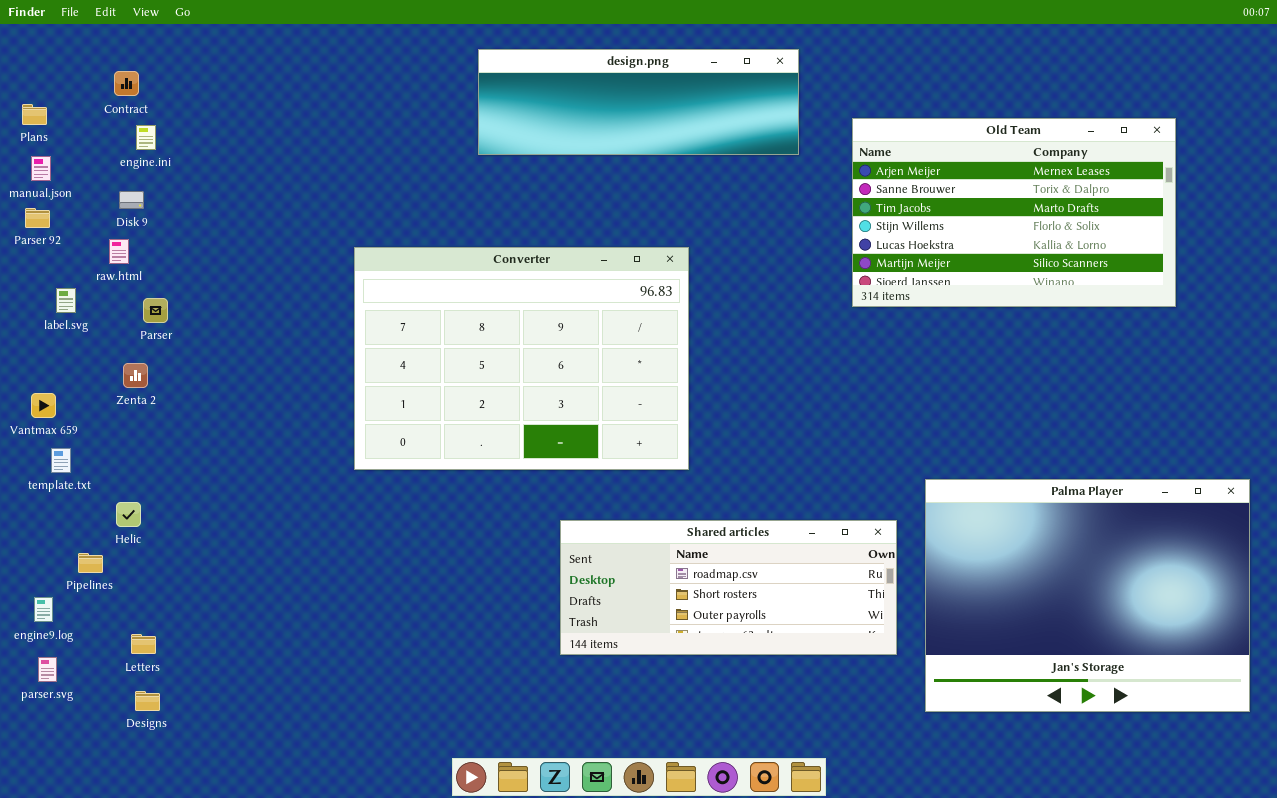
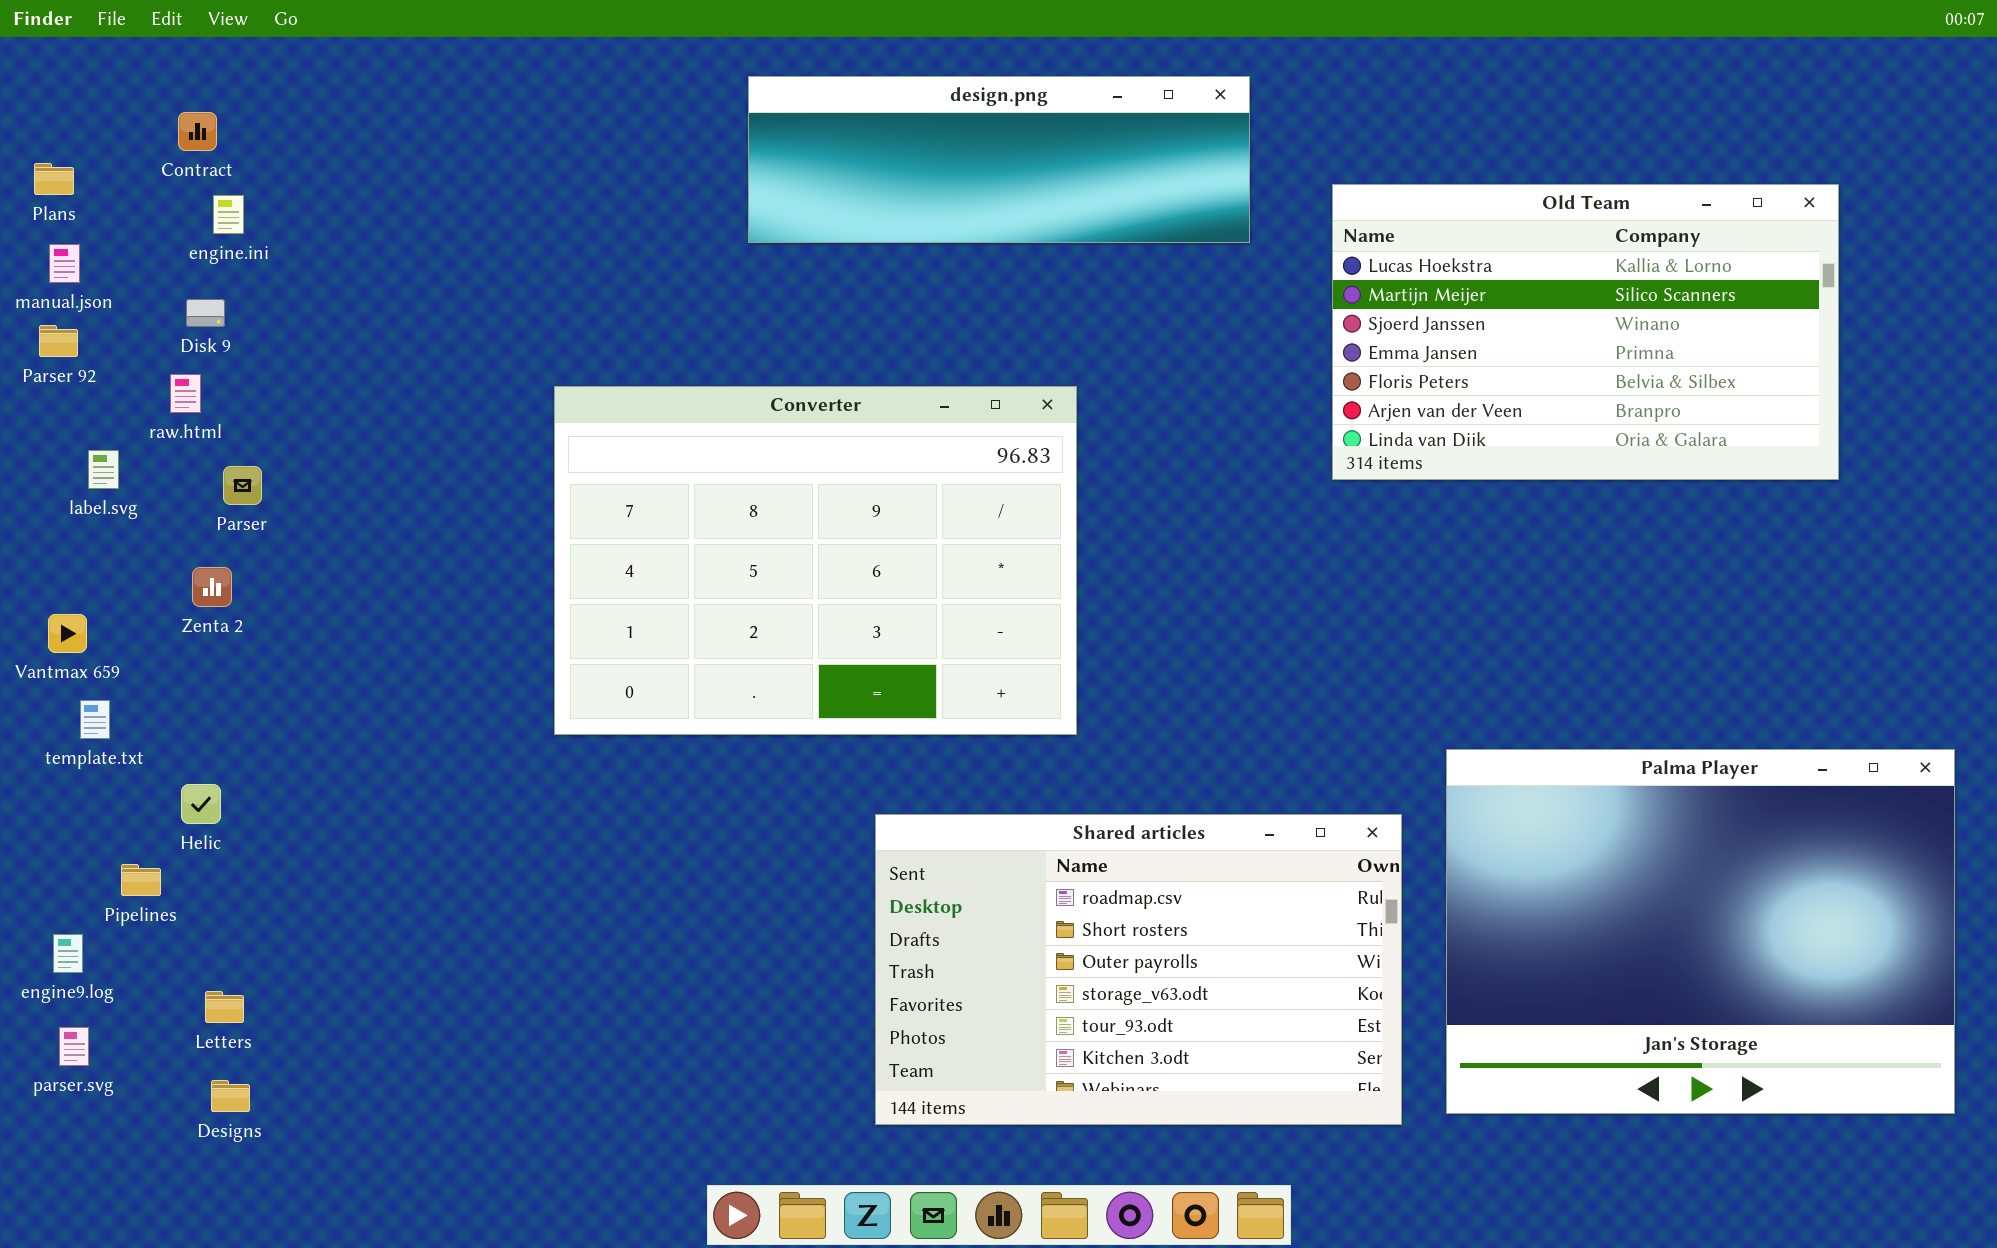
Old Team: [852,118,1176,307] -> [1332,184,1839,480], scrolled down 4 rows
Shared articles: [560,520,897,655] -> [875,814,1402,1125], resized

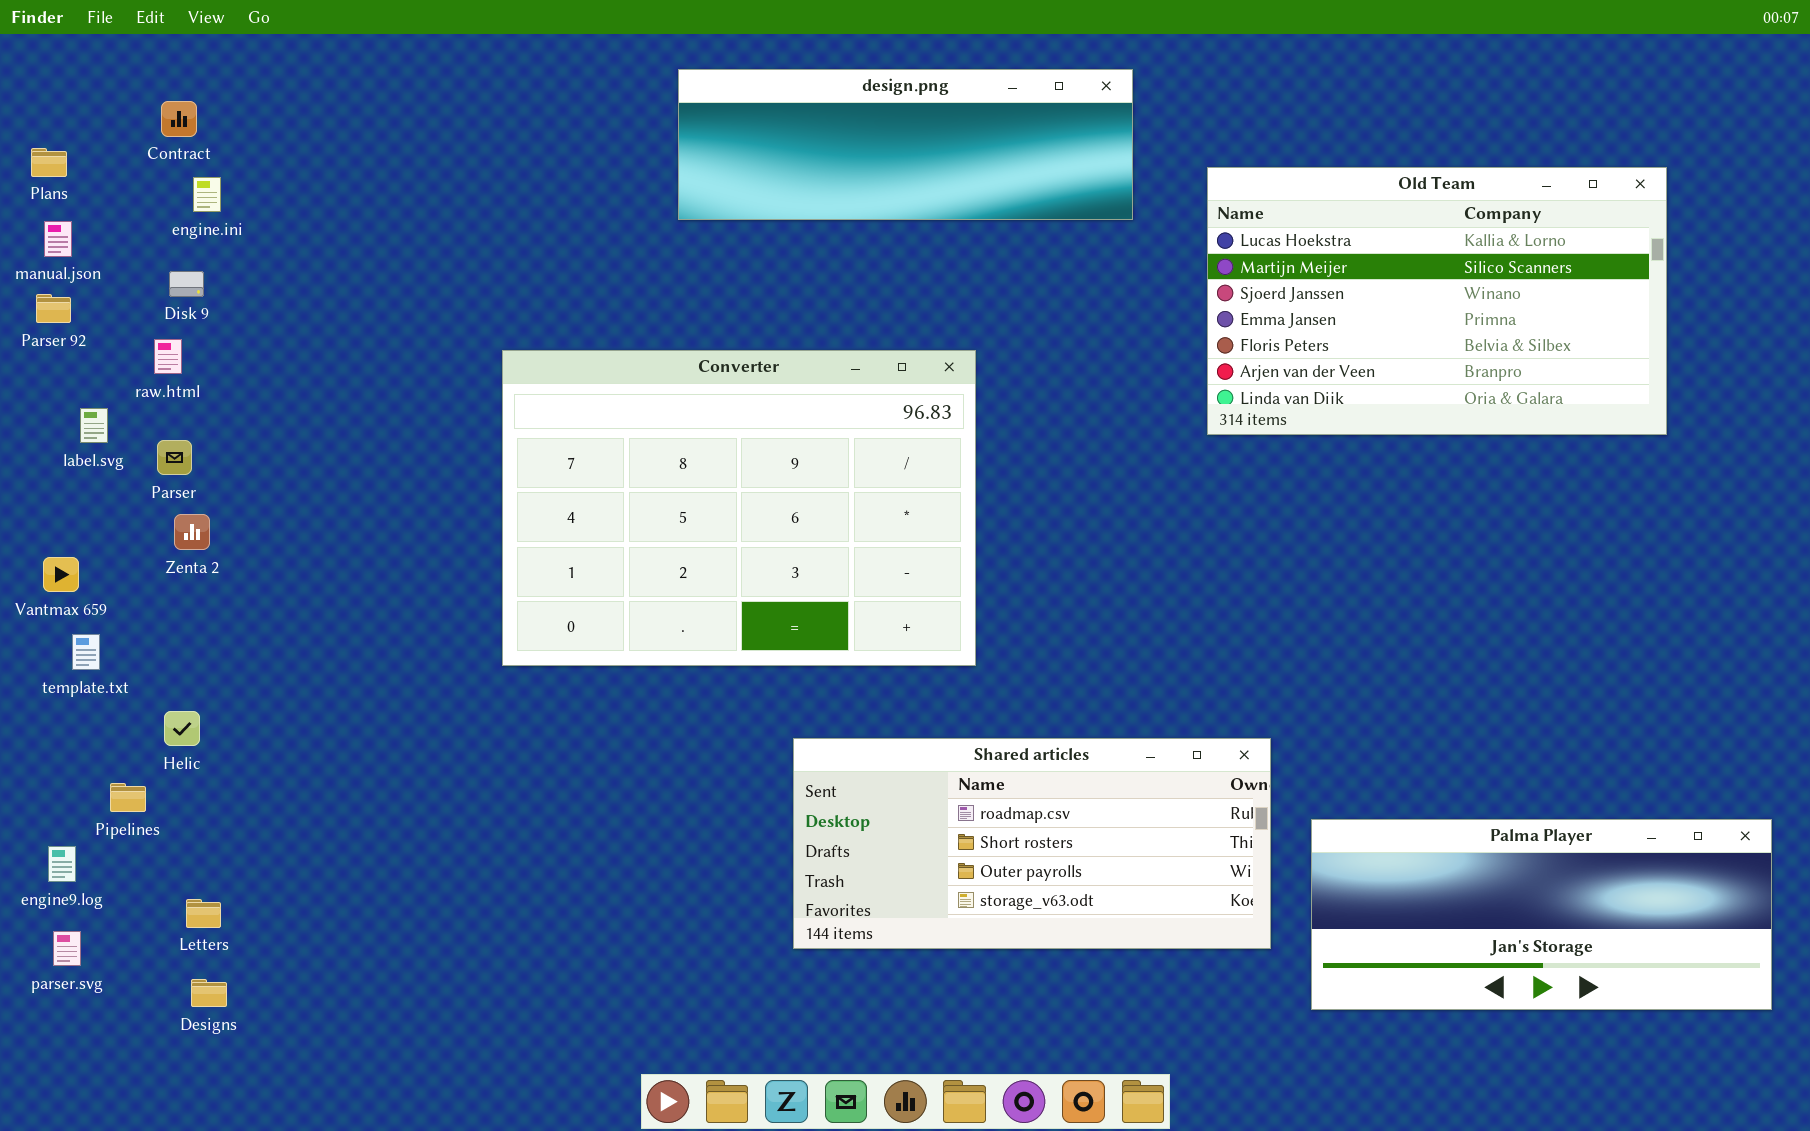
Parser: [223,466,262,505] -> [157,440,192,475], moved
Palma Player: [1446,749,1955,1114] -> [1311,819,1772,1010], resized
Shared articles: [875,814,1402,1125] -> [793,738,1271,949], resized

